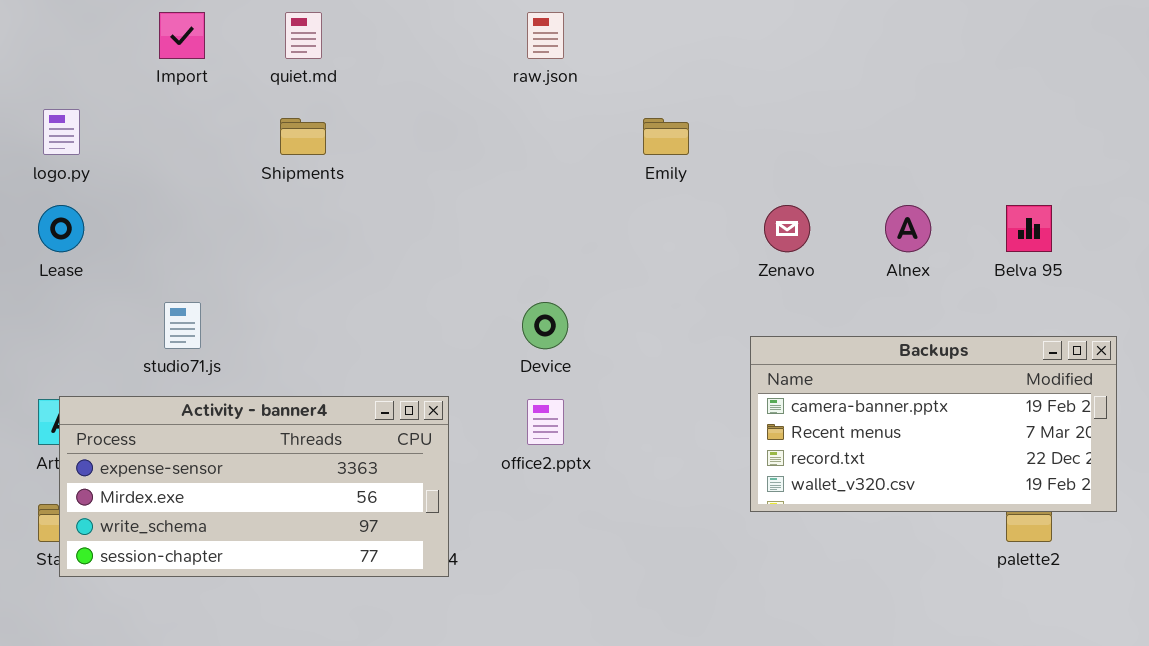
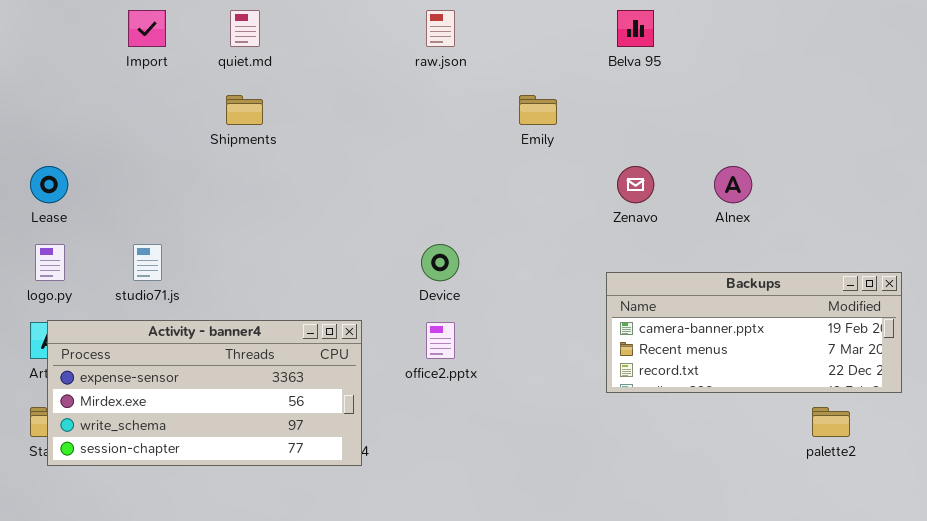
logo.py: [43,109,80,155] -> [35,244,65,281], moved
Belva 95: [1006,205,1052,252] -> [617,10,654,47], moved
Backups: [750,336,1117,512] -> [606,272,902,393], resized

